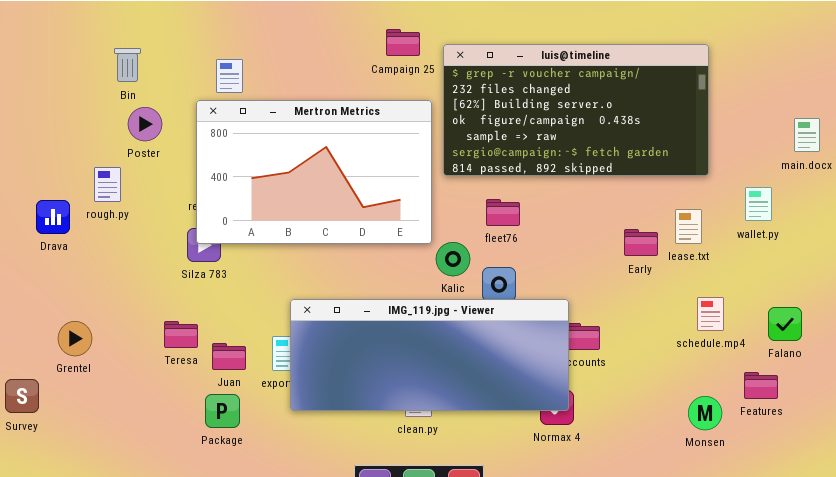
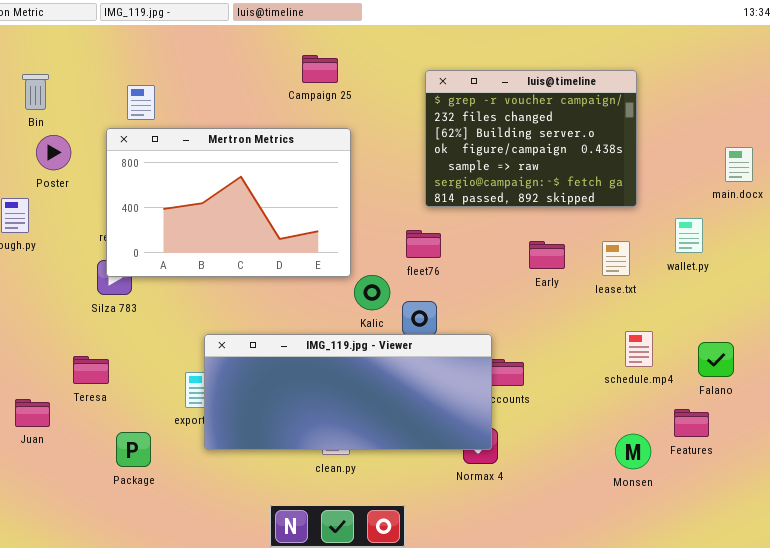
luis@timeline: [443,44,709,176] -> [425,70,637,207], resized
Early: [624,229,658,256] -> [529,241,565,269], moved
Juan: [212,343,246,370] -> [15,399,50,427], moved

